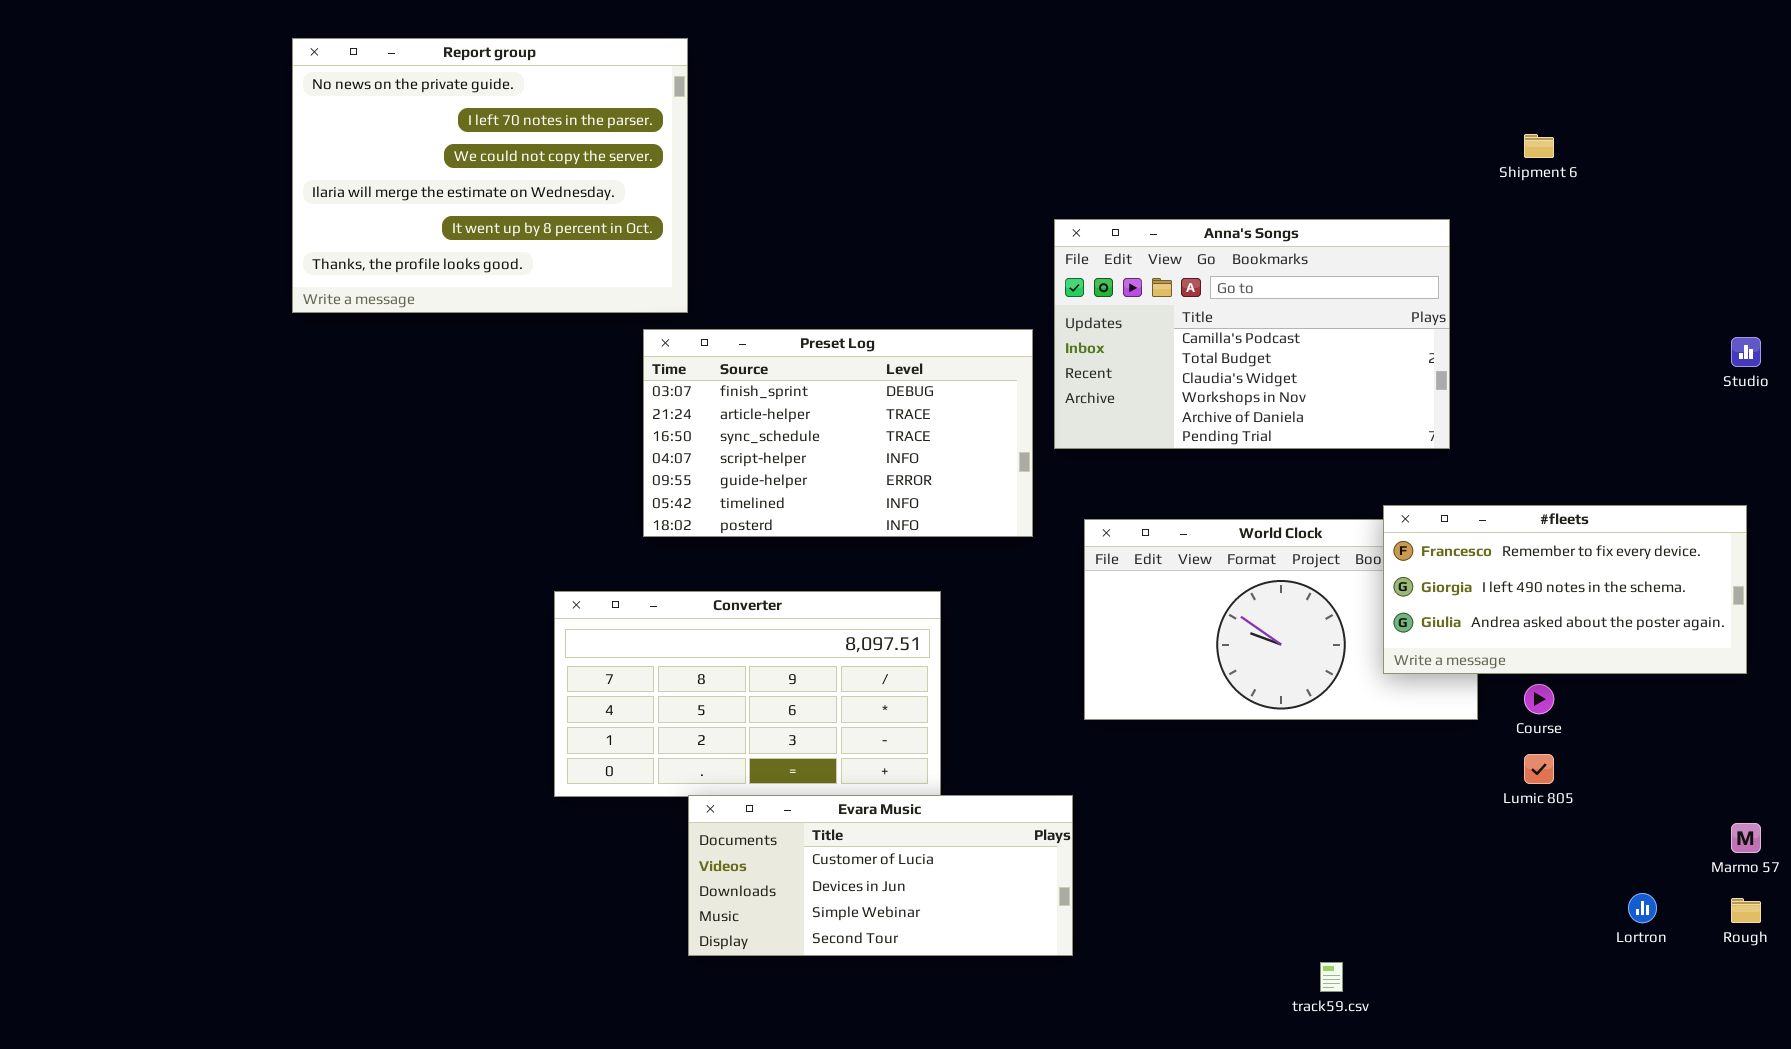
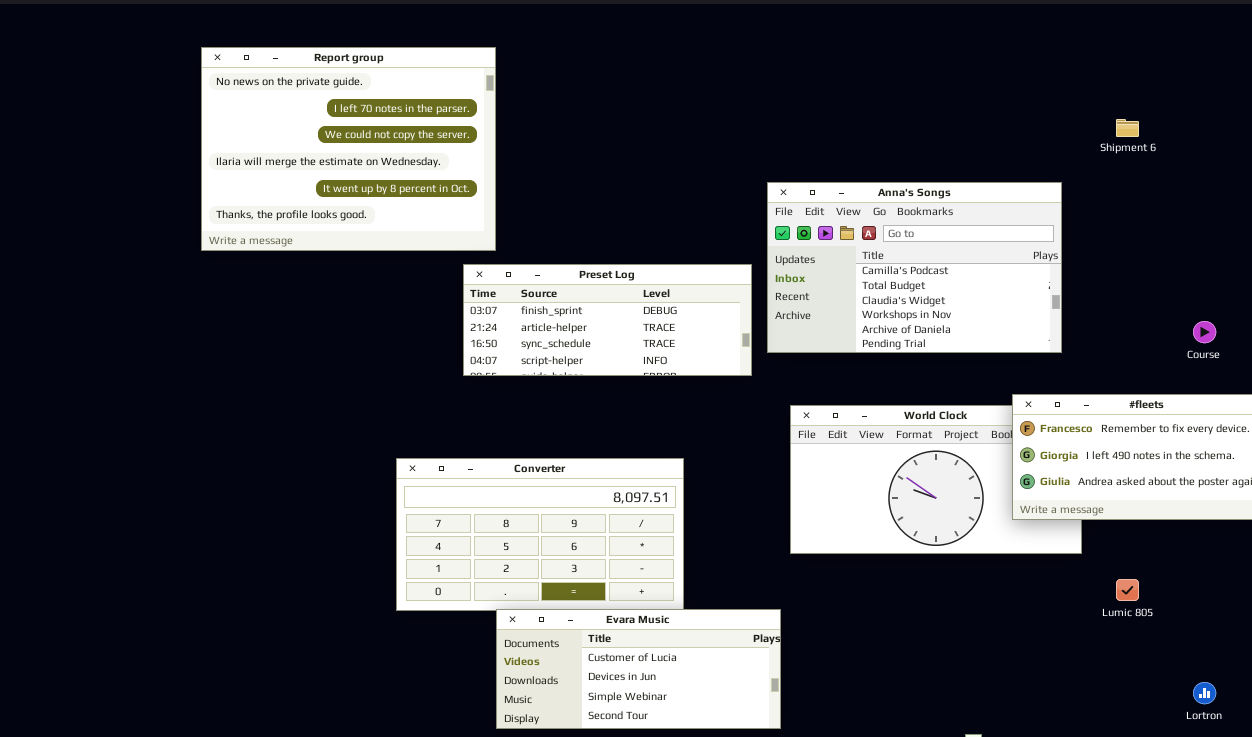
Preset Log: [643,329,1033,537] -> [463,264,752,376], resized
Course: [1524,684,1554,714] -> [1193,321,1216,343], moved

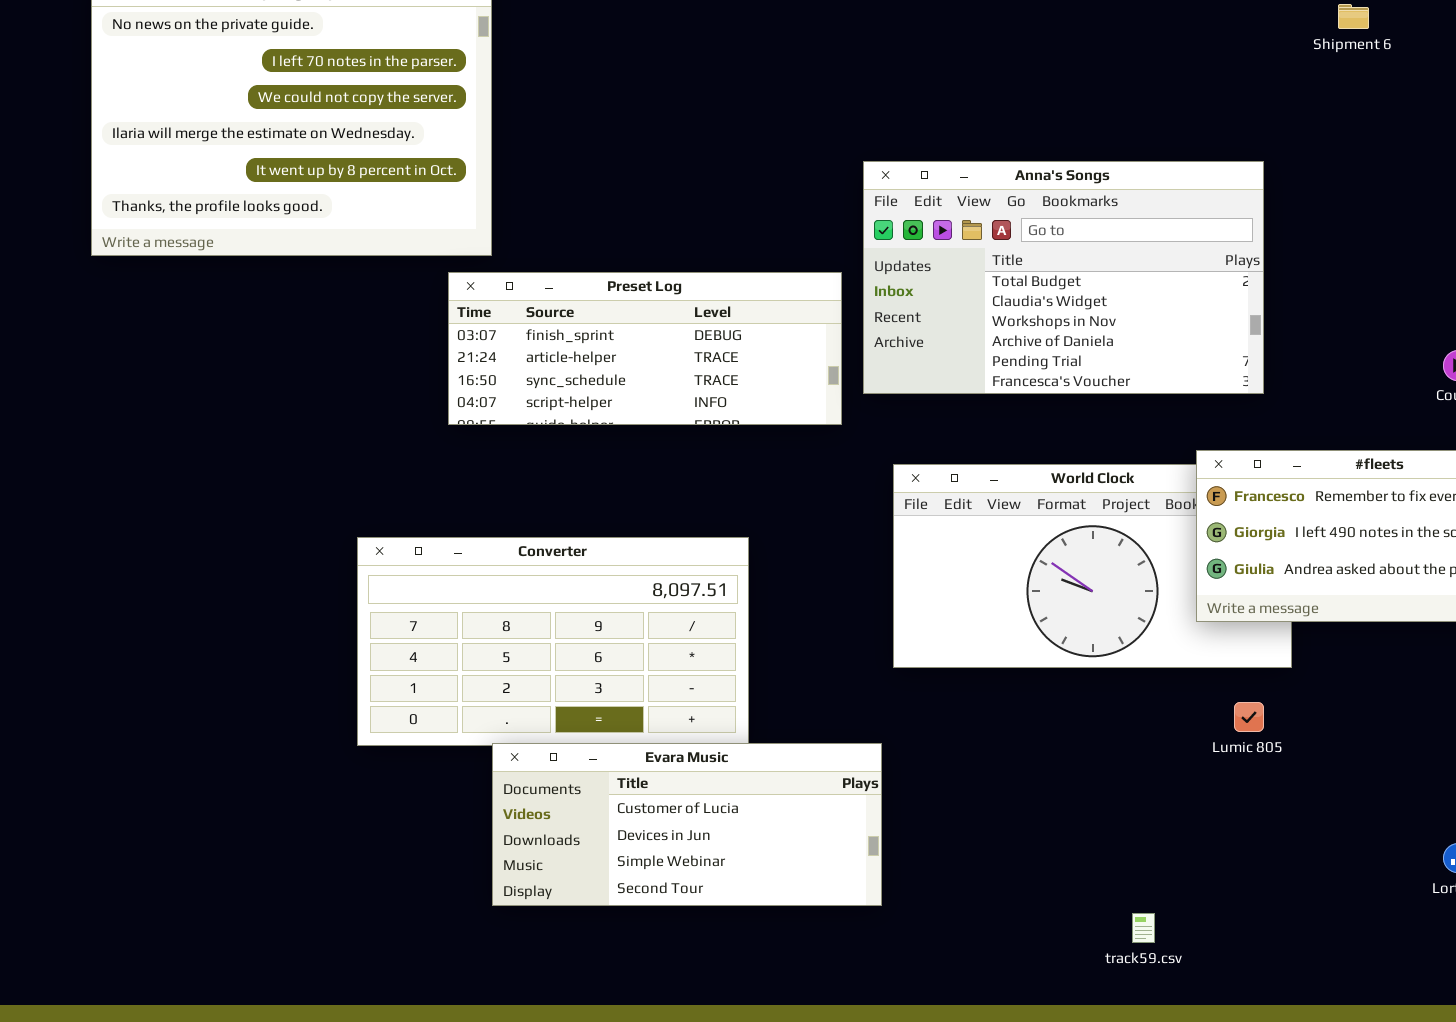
Shipment 6: [1116,119,1139,137] -> [1338,4,1369,29], moved
Anna's Songs: [767,182,1062,353] -> [863,161,1264,394], scrolled down 1 row
Lumic 805: [1116,579,1139,601] -> [1234,702,1264,732], moved

